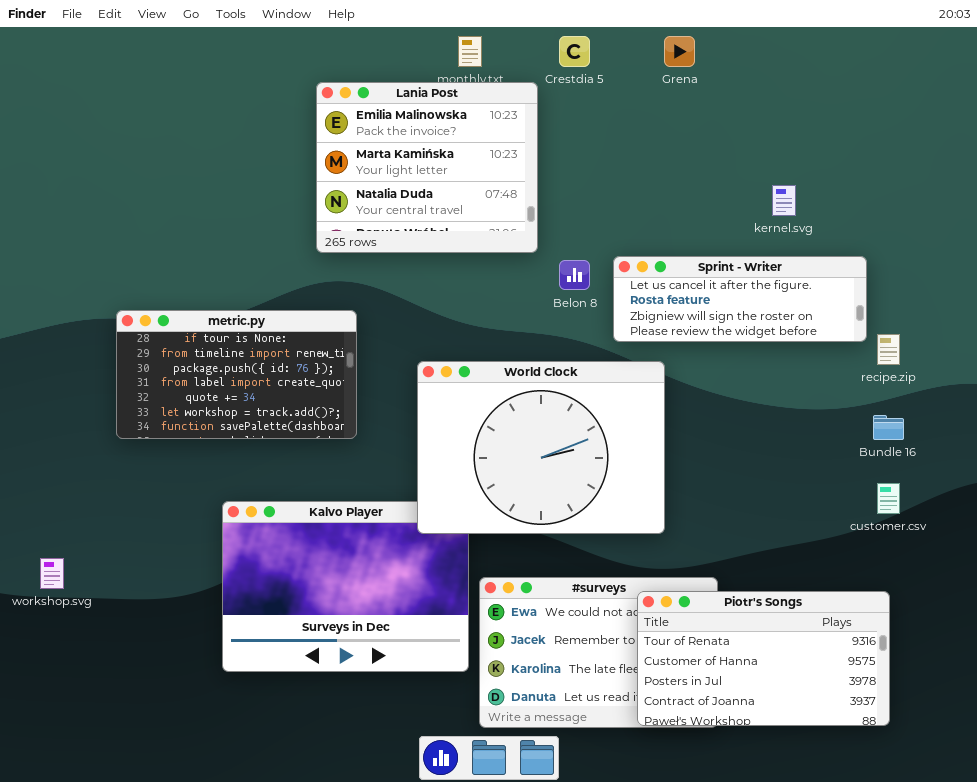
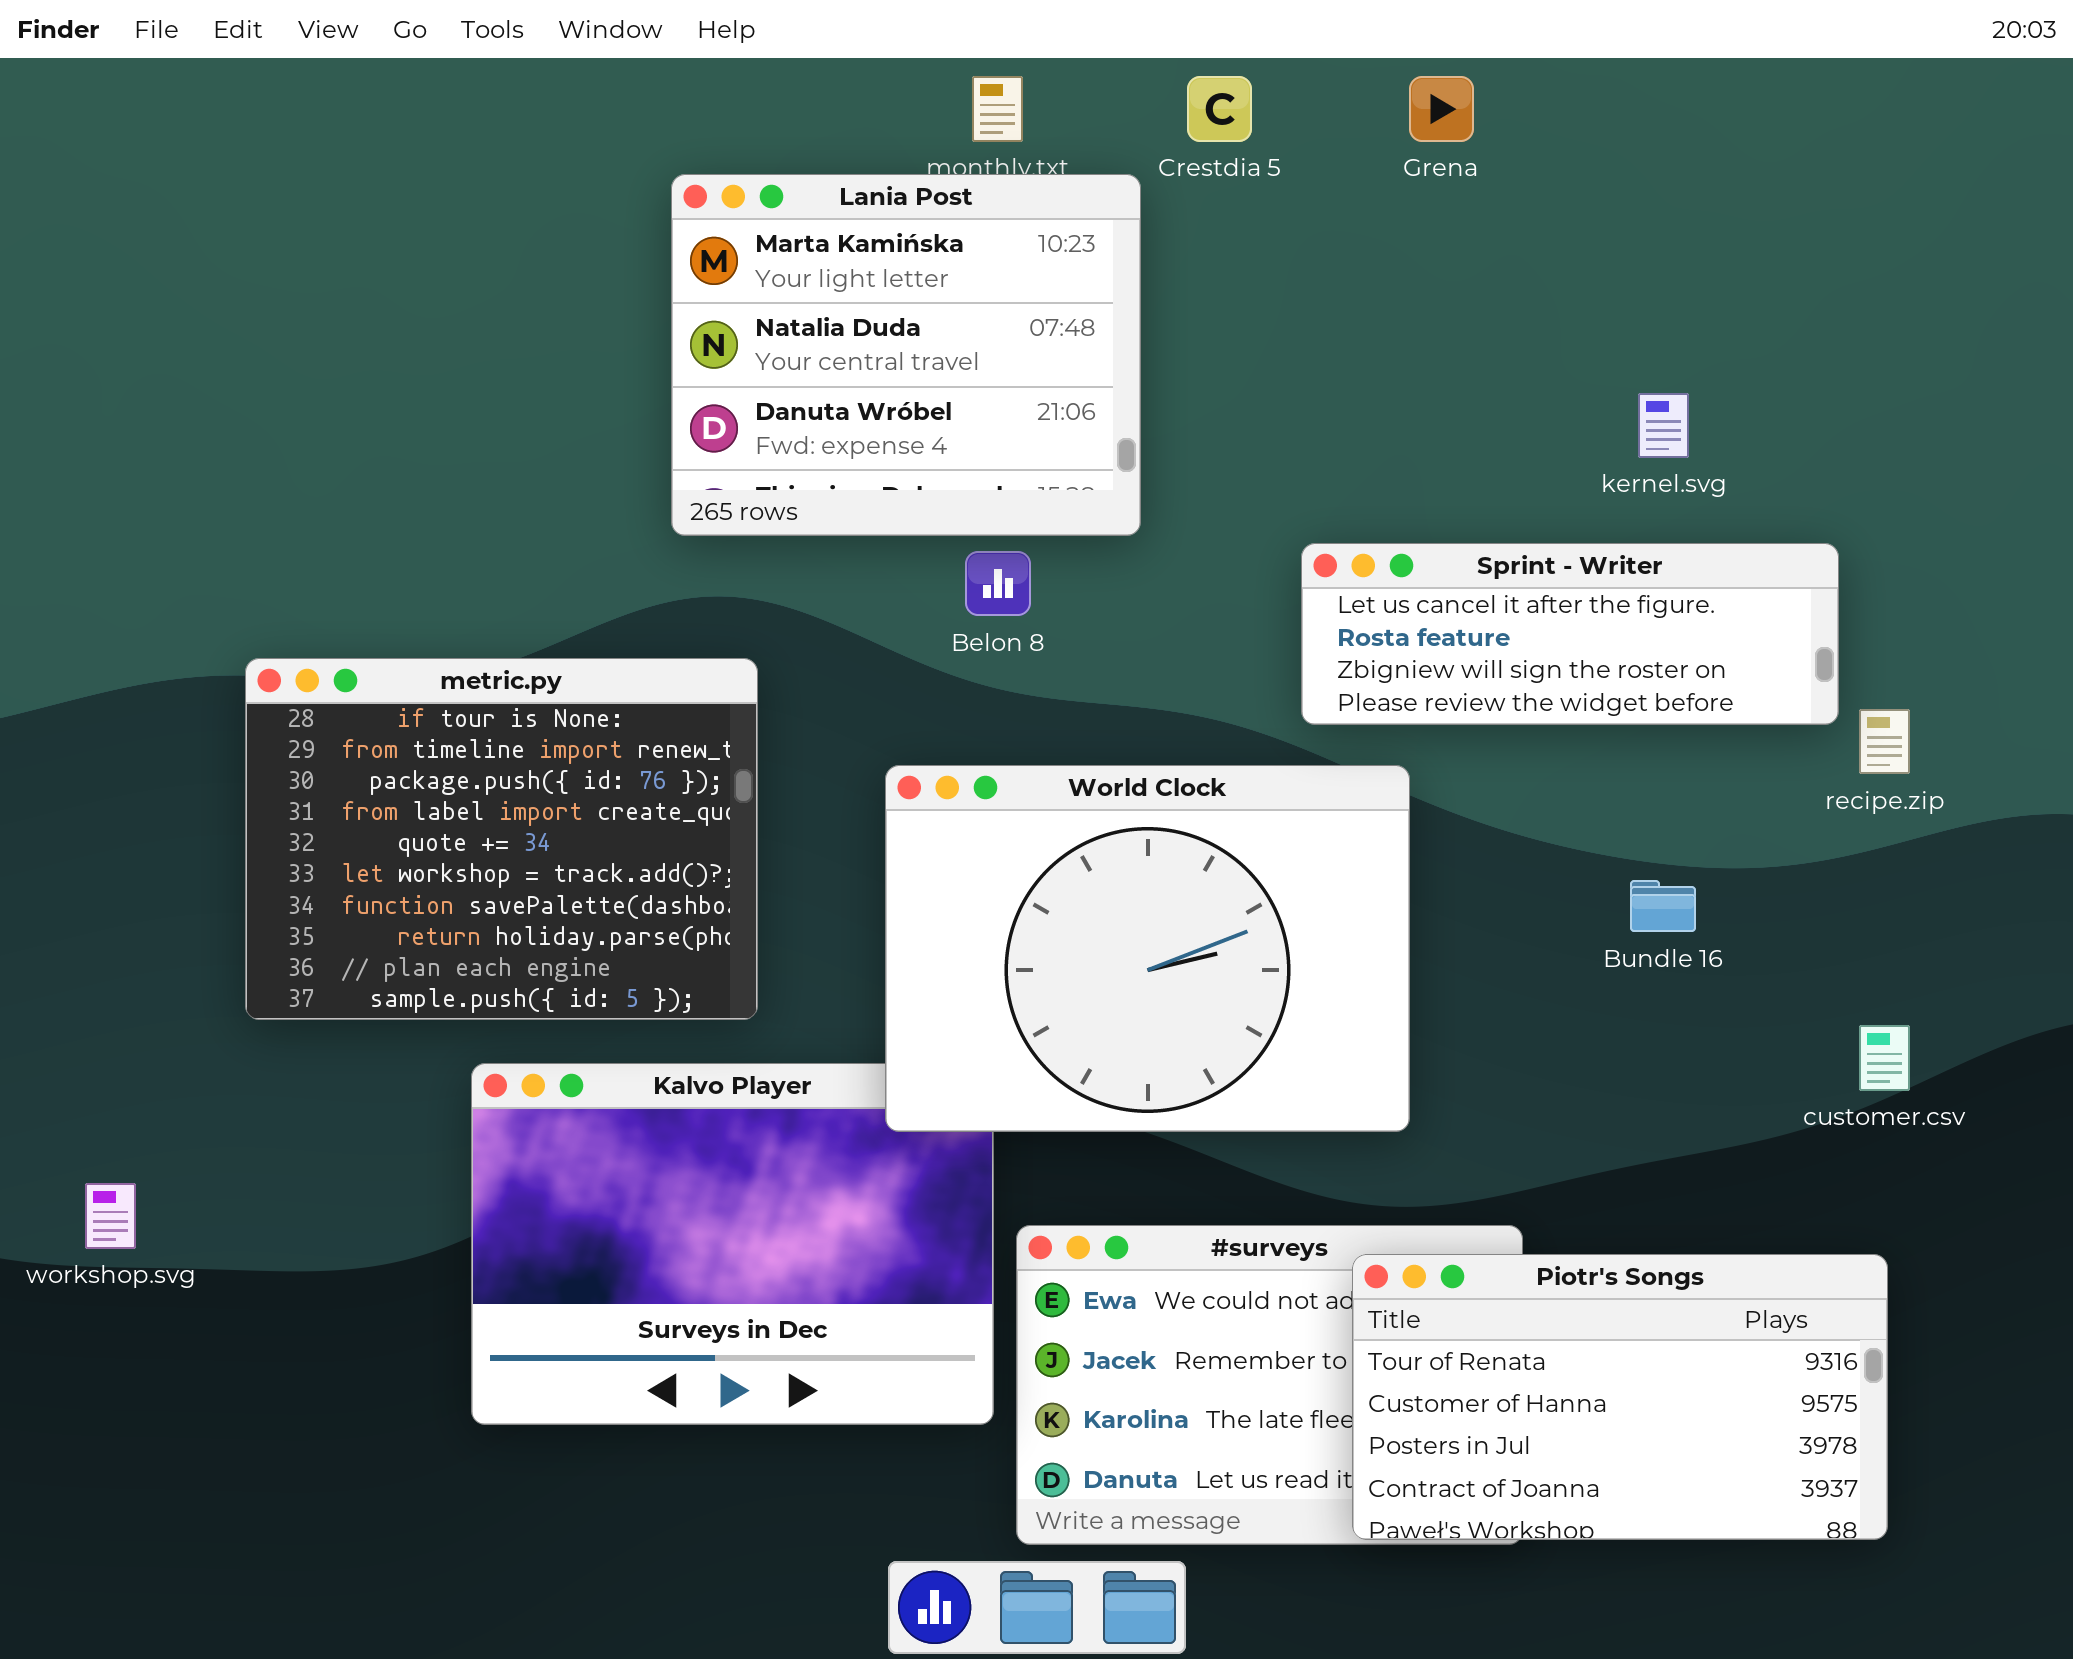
Lania Post: [316,82,538,253] -> [671,174,1141,536], scrolled down 1 row
Belon 8: [559,260,590,290] -> [965,551,1031,616], moved
metric.py: [116,310,357,439] -> [245,658,758,1020], resized
Bundle 16: [873,415,904,440] -> [1630,880,1696,932], moved

